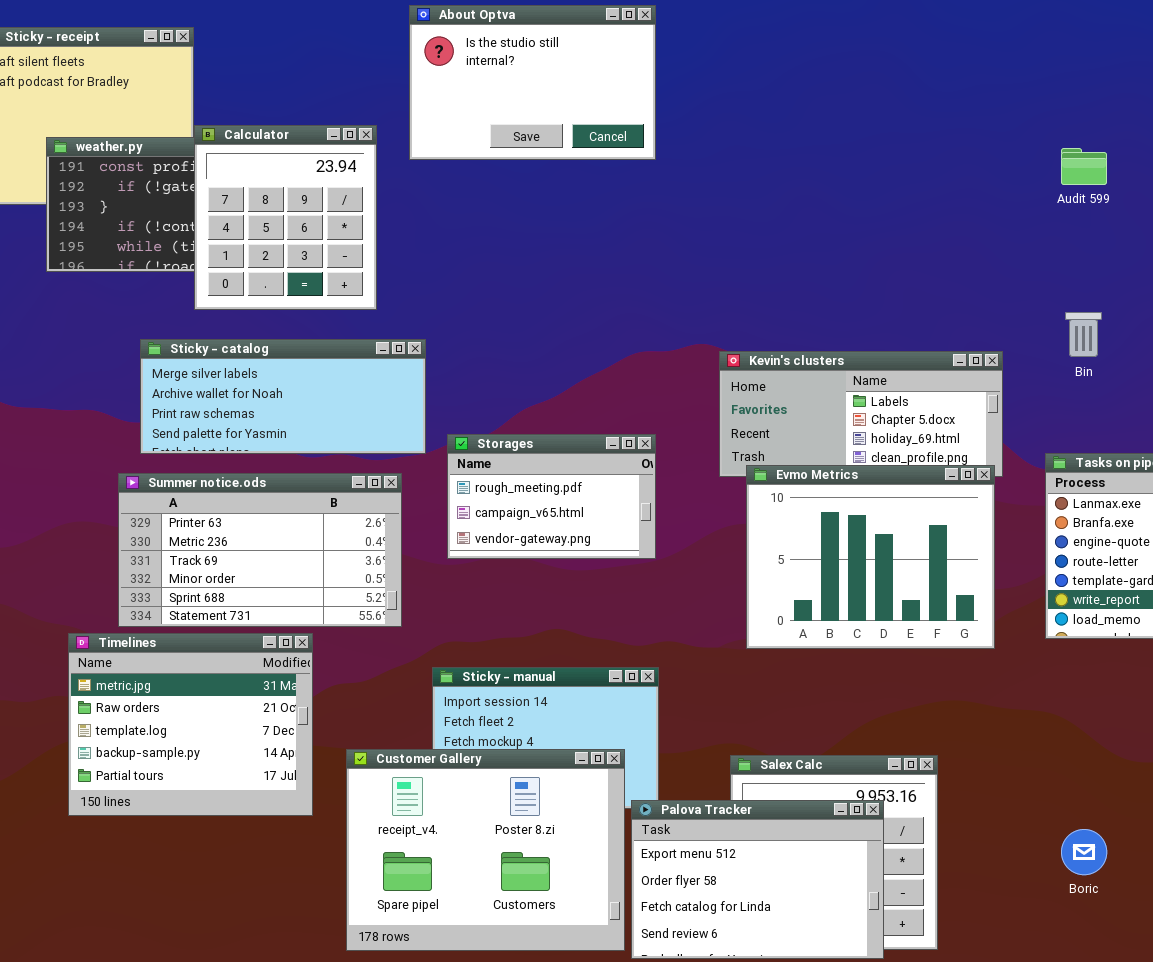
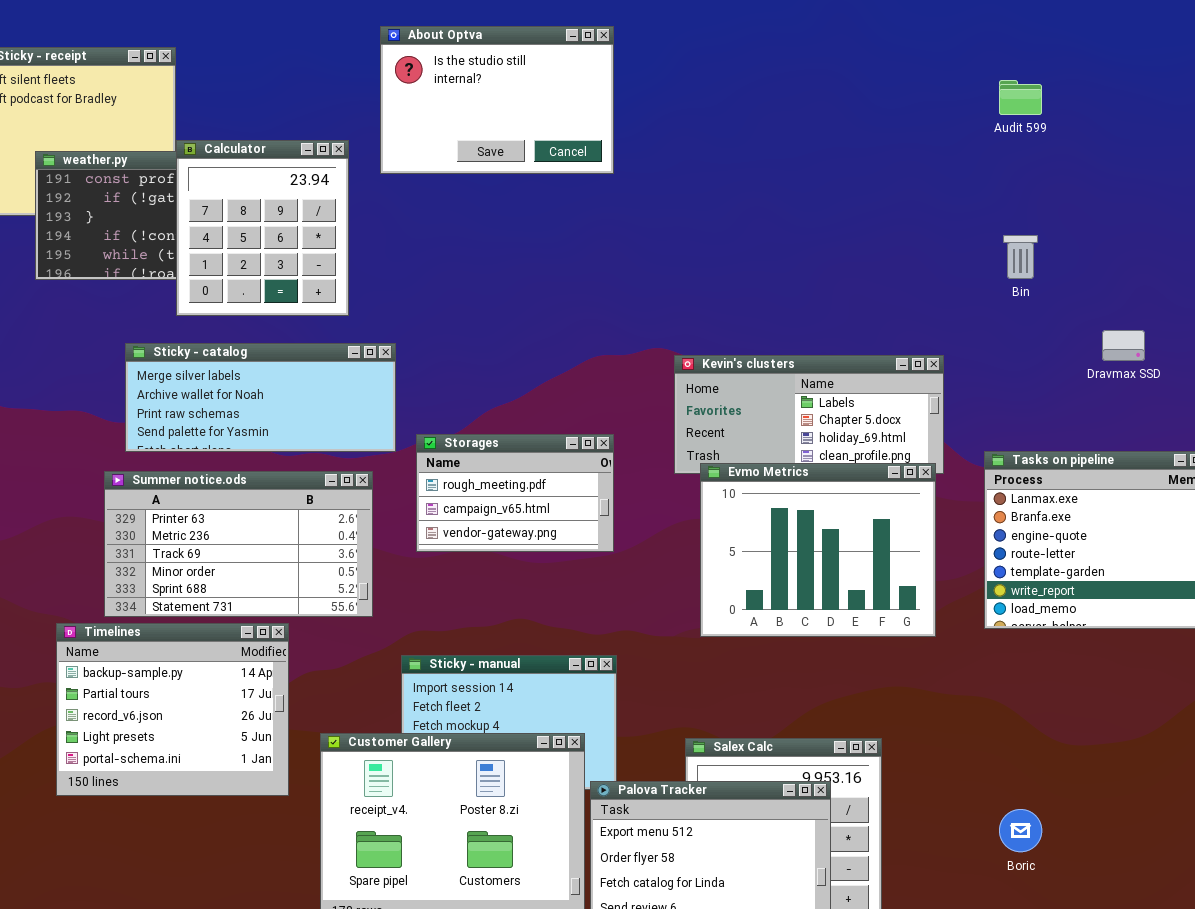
Audit 599: [1061,148,1107,185] -> [999,80,1042,115], moved
Bin: [1065,312,1102,357] -> [1003,235,1038,279], moved
Timelines: [68,633,313,816] -> [56,623,289,796], scrolled down 3 rows

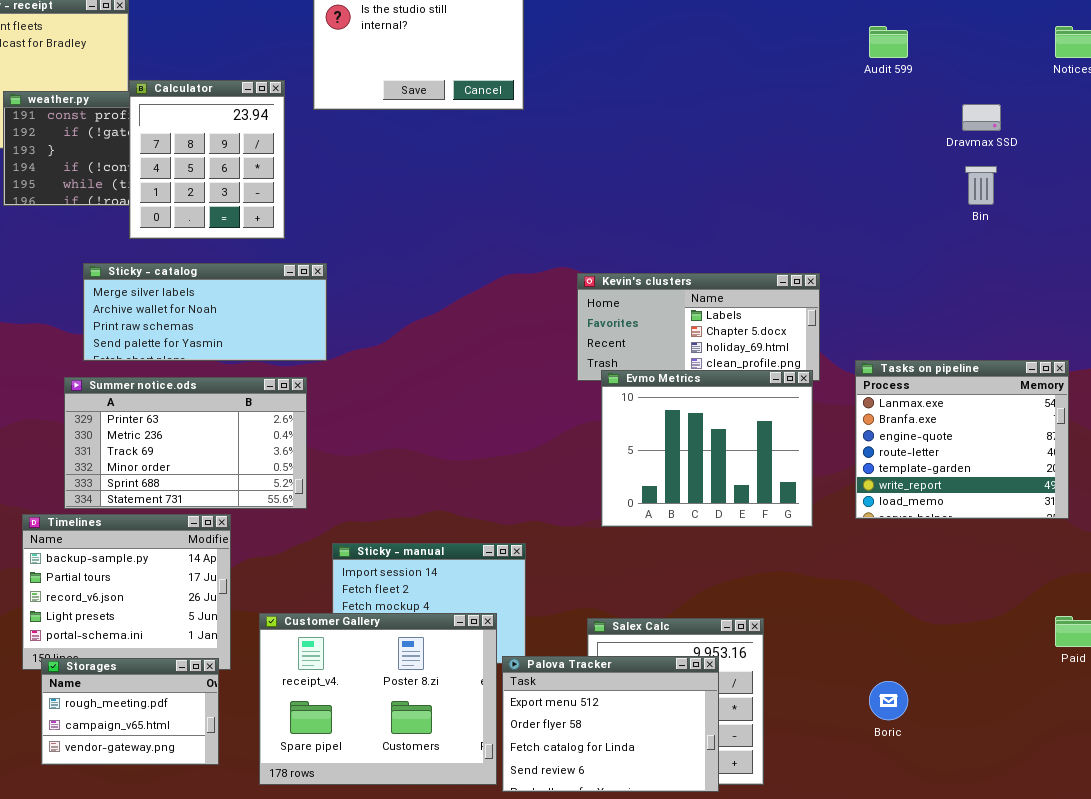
Bin: [1003,235,1038,279] -> [965,166,997,205], moved
Dravmax SSD: [1102,330,1145,361] -> [962,104,1001,131], moved
Storages: [416,434,614,552] -> [41,658,219,765], moved

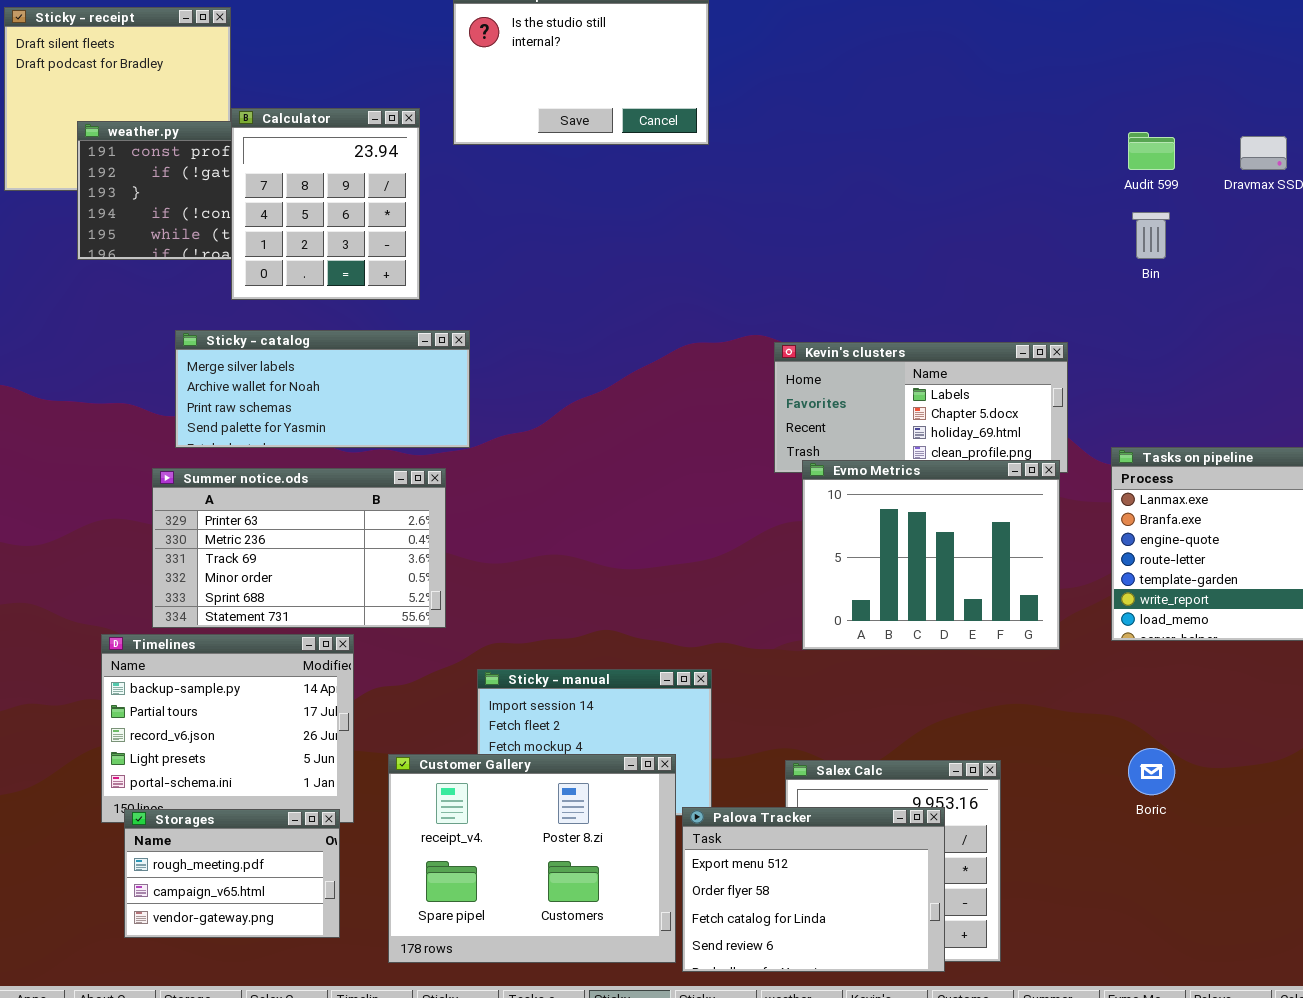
Audit 599: [869,26,908,58] -> [1128,132,1175,170], moved
Bin: [965,166,997,205] -> [1132,212,1170,259], moved
Boric: [869,681,908,720] -> [1128,748,1175,795], moved

